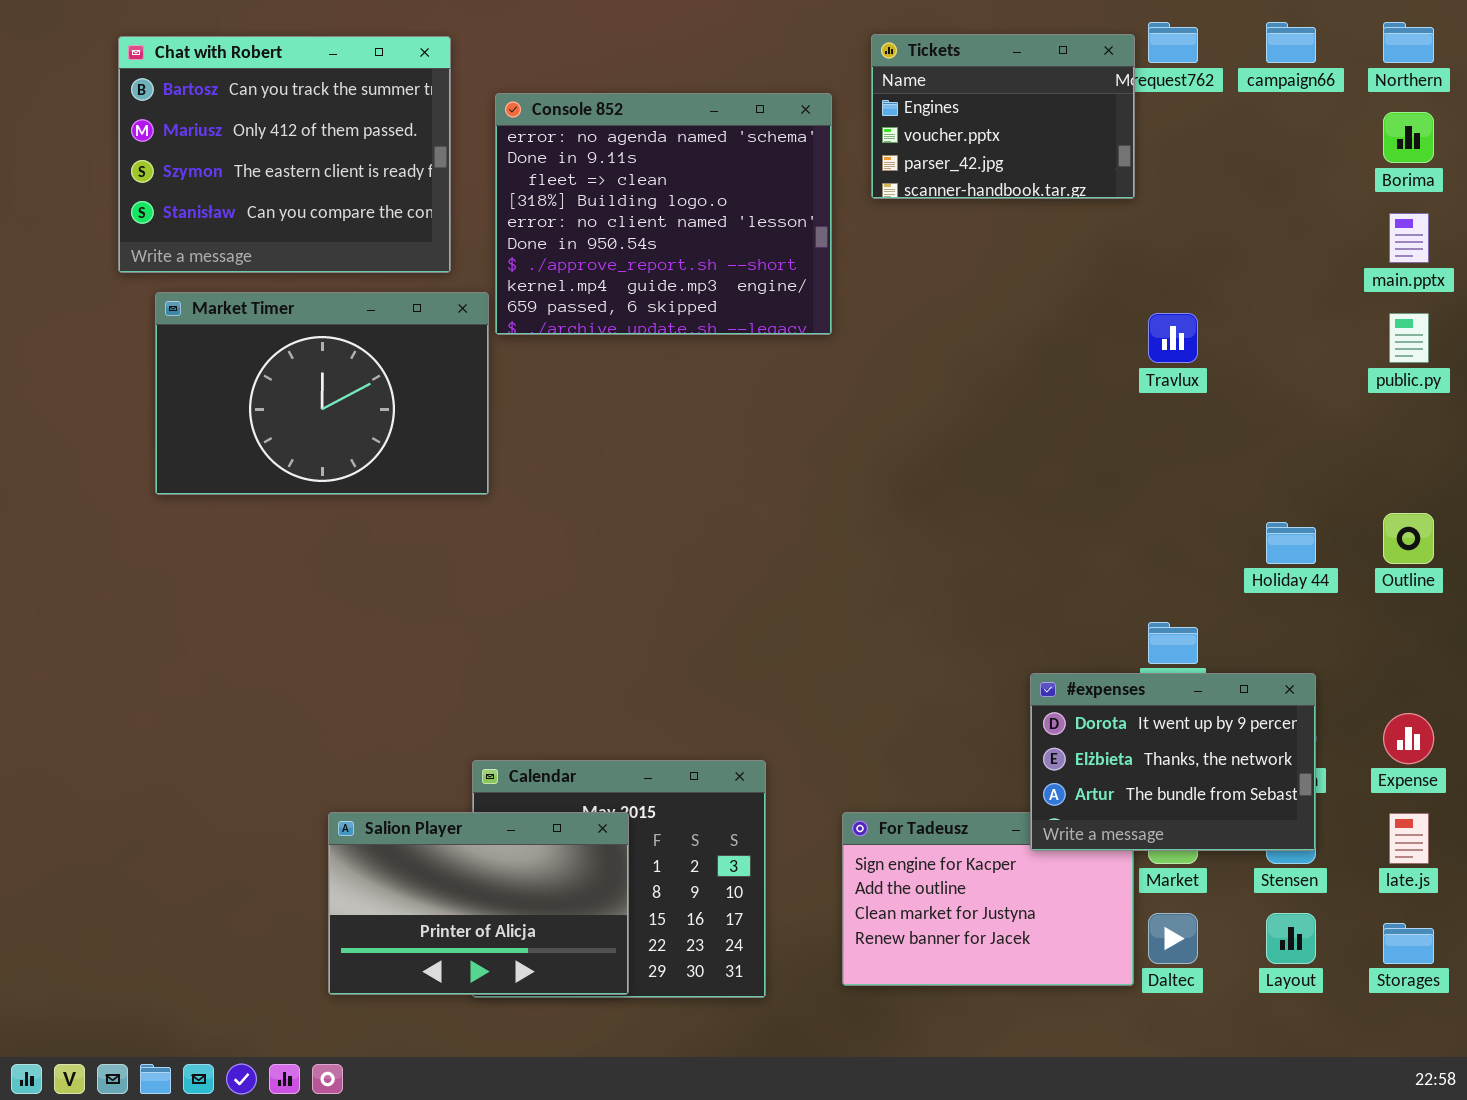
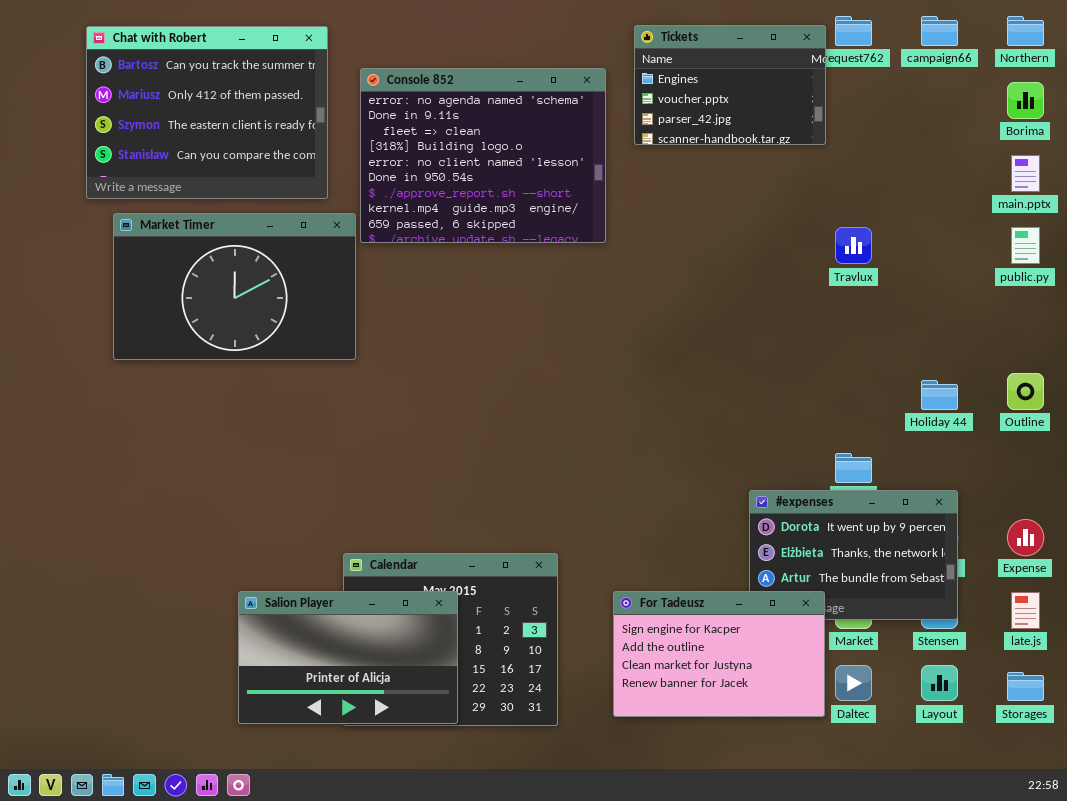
For Tadeusz: [842,812,1134,986] -> [613,591,825,717], raised

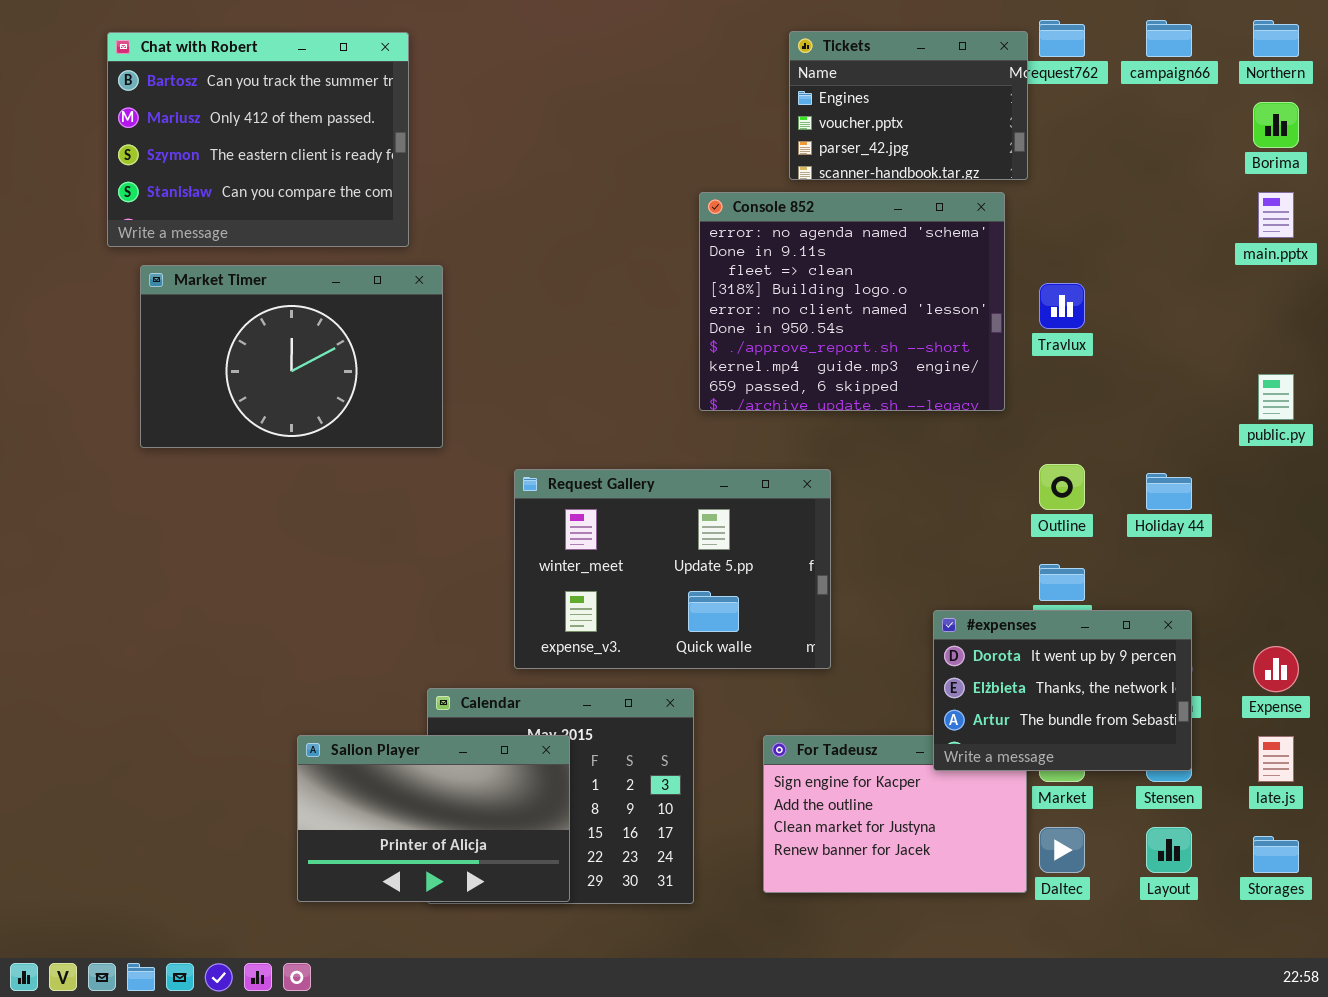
Console 852: [360,68,606,243] -> [699,192,1005,411], moved
public.py: [1011,227,1040,264] -> [1258,374,1294,420], moved
Outline: [1007,373,1044,410] -> [1039,464,1085,510], moved
Request Gallery: none -> [514,469,831,669], opened
#expenses: [749,490,958,620] -> [933,610,1192,771], raised

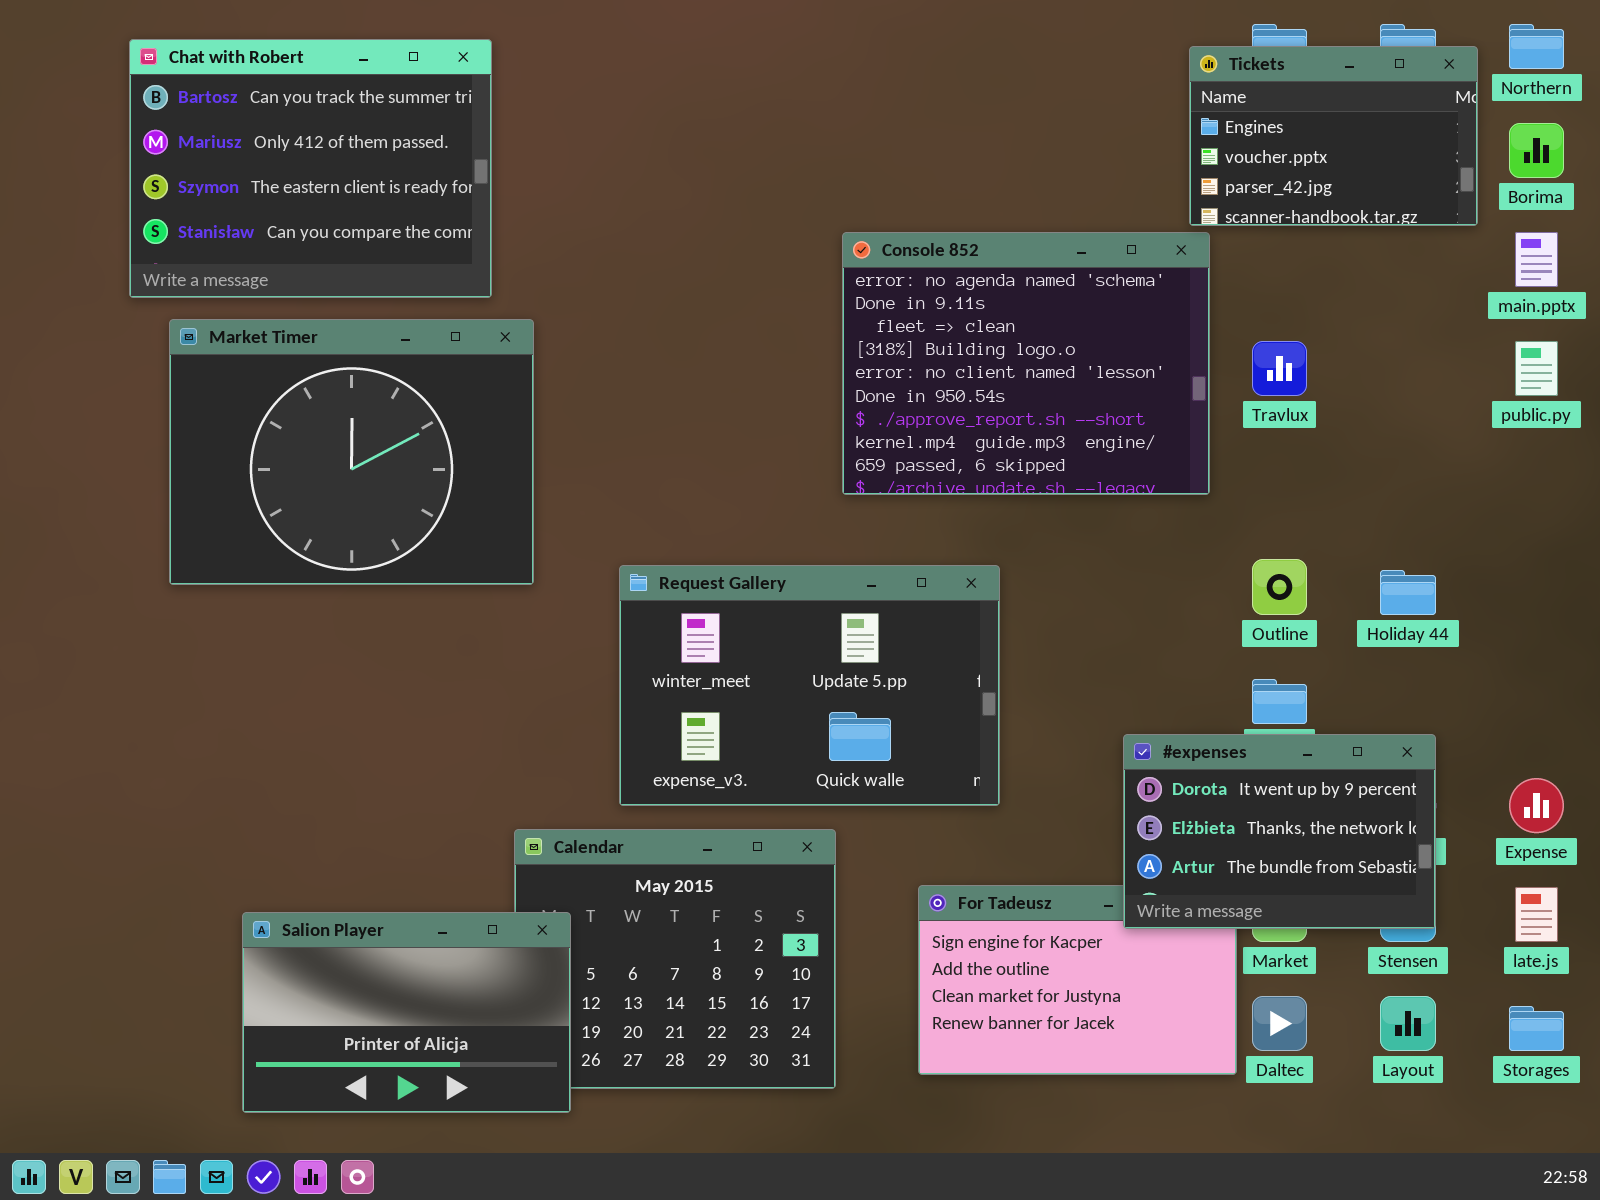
Tickets: [789,31,1028,180] -> [1189,46,1478,226], moved
Market Timer: [140,265,443,448] -> [169,319,534,585], resized
public.py: [1258,374,1294,420] -> [1515,341,1558,396], moved
Salion Player: [297,735,570,902] -> [242,912,571,1113], moved

